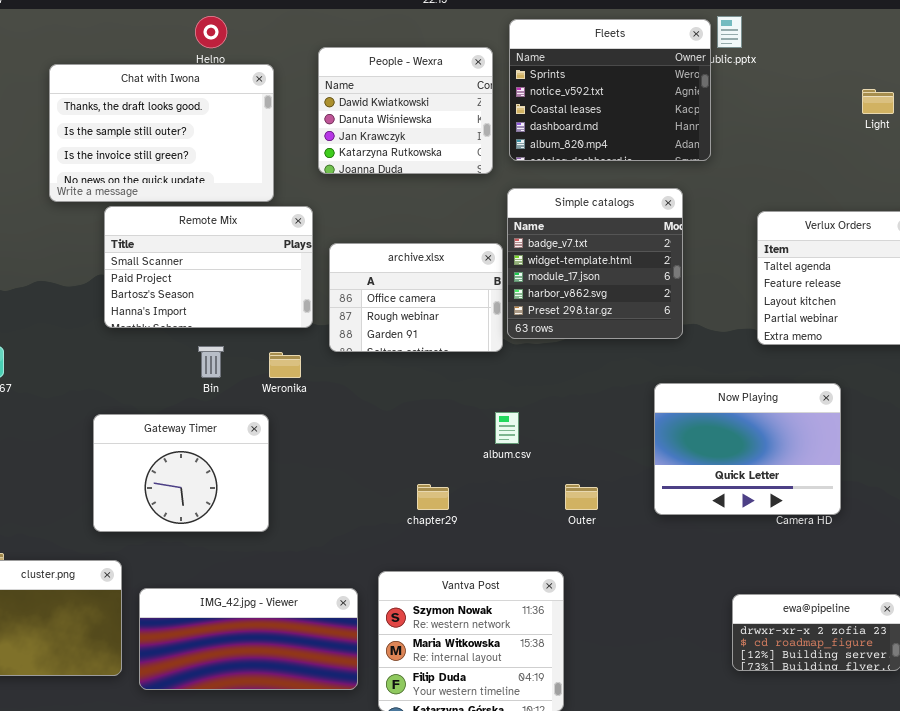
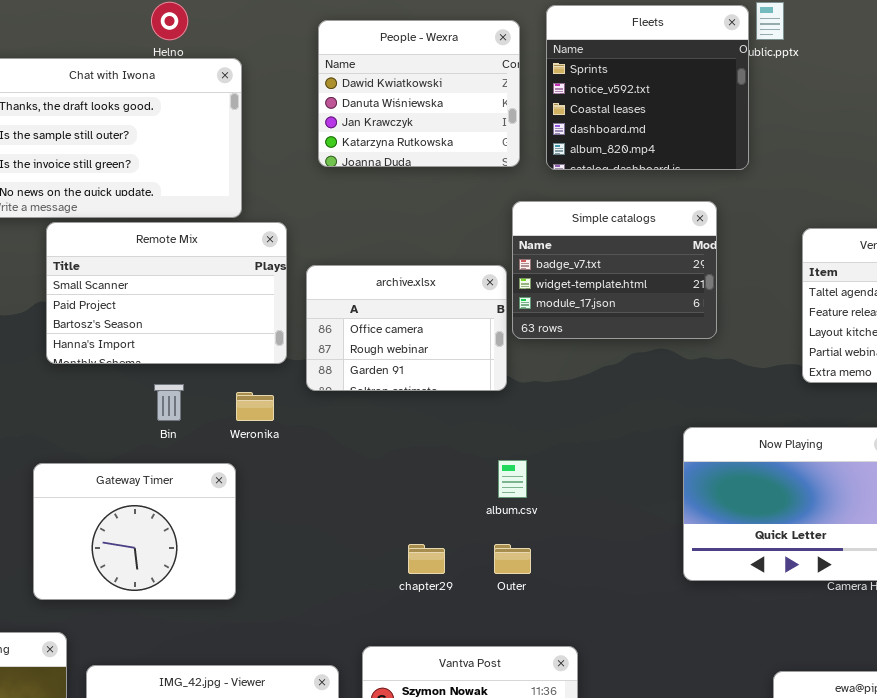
Fleets: [509,19,711,161] -> [546,5,749,170], resized
People - Wexra: [318,47,493,174] -> [318,20,520,167], moved
Simple catalogs: [507,188,683,339] -> [512,201,717,339], resized
Outer: [565,484,598,510] -> [494,544,531,574], moved

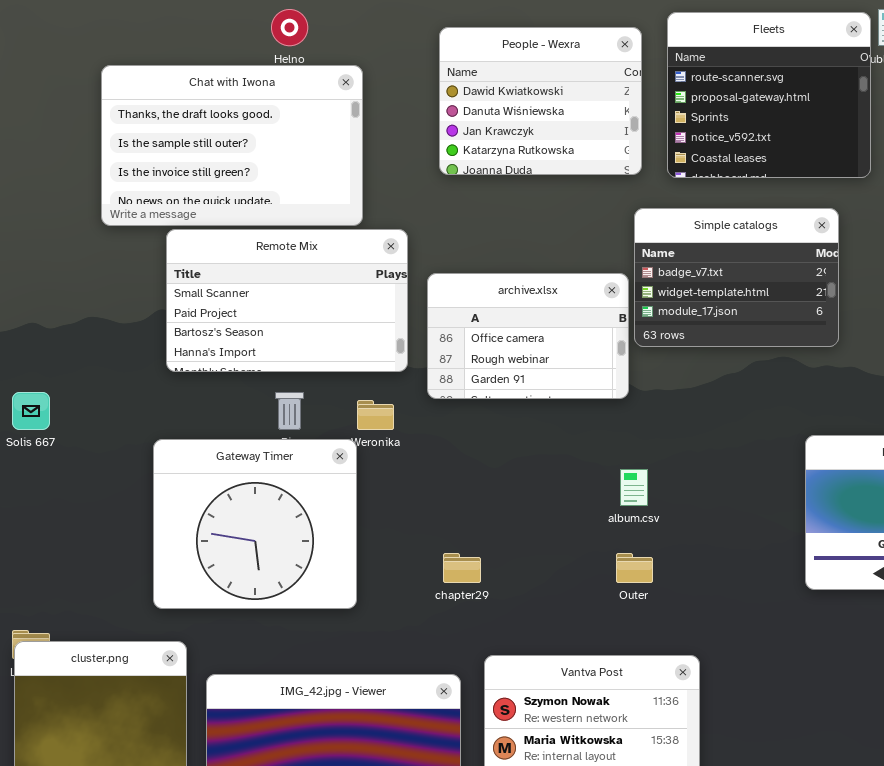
Fleets: [546,5,749,170] -> [667,12,871,178], scrolled up 2 rows
Gateway Timer: [33,463,236,600] -> [153,439,357,609], resized
chapter29: [408,544,445,574] -> [443,553,481,583], moved

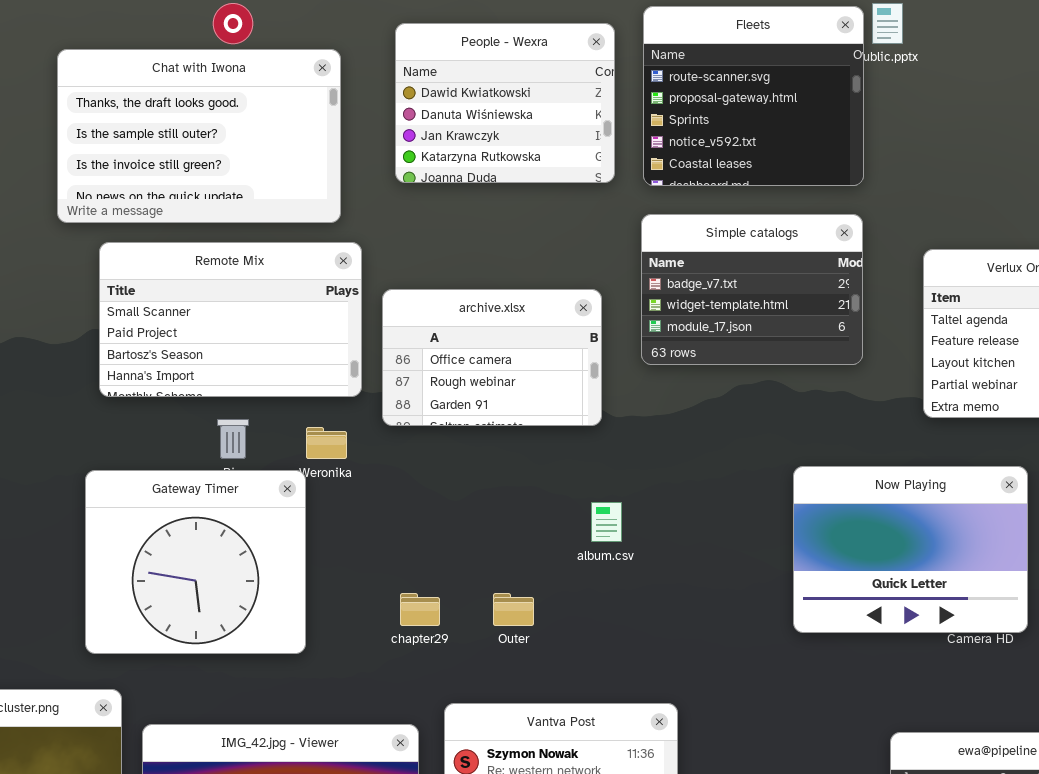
Chat with Iwona: [101,65,363,226] -> [57,49,341,223], moved
Simple catalogs: [634,208,839,347] -> [641,214,863,365], moved
Outer: [616,553,653,583] -> [493,593,534,626], moved

